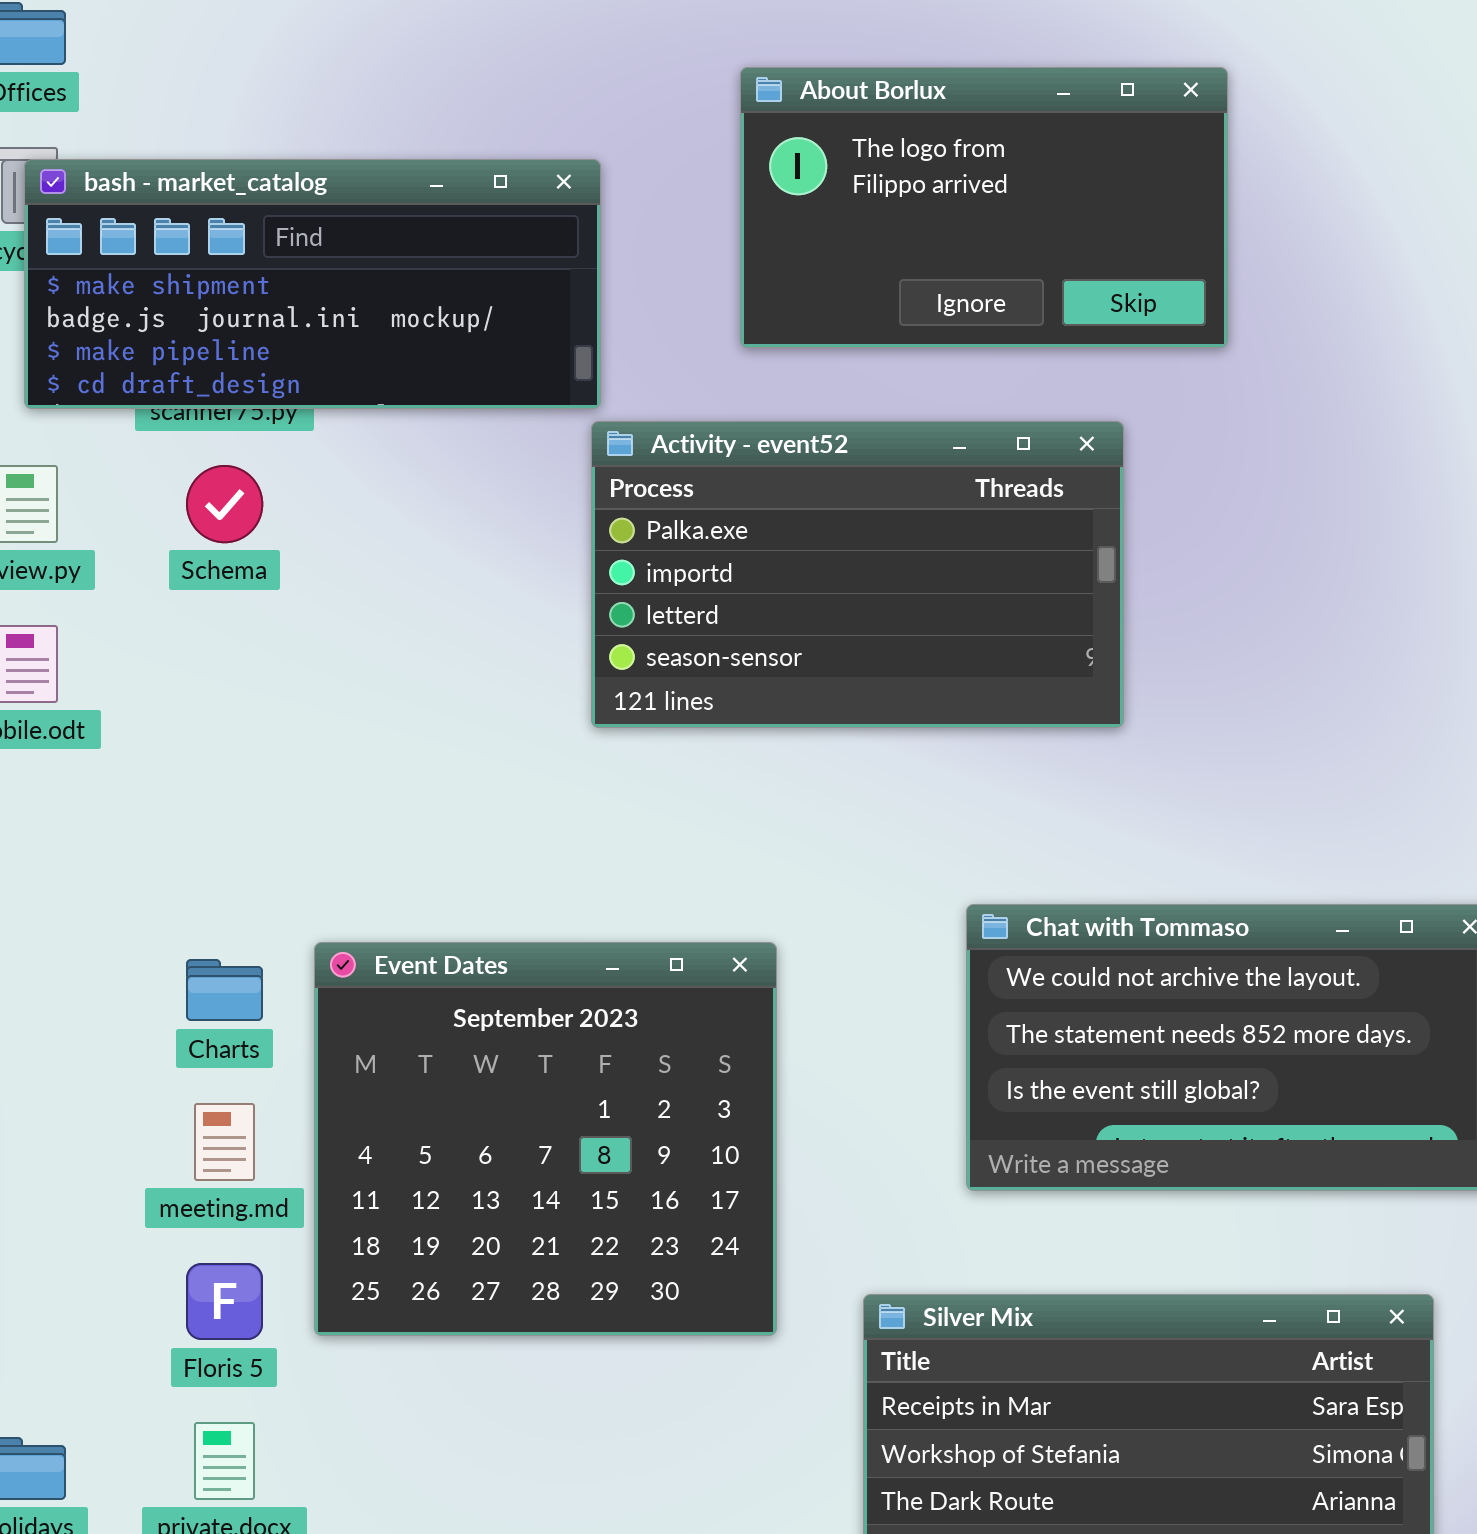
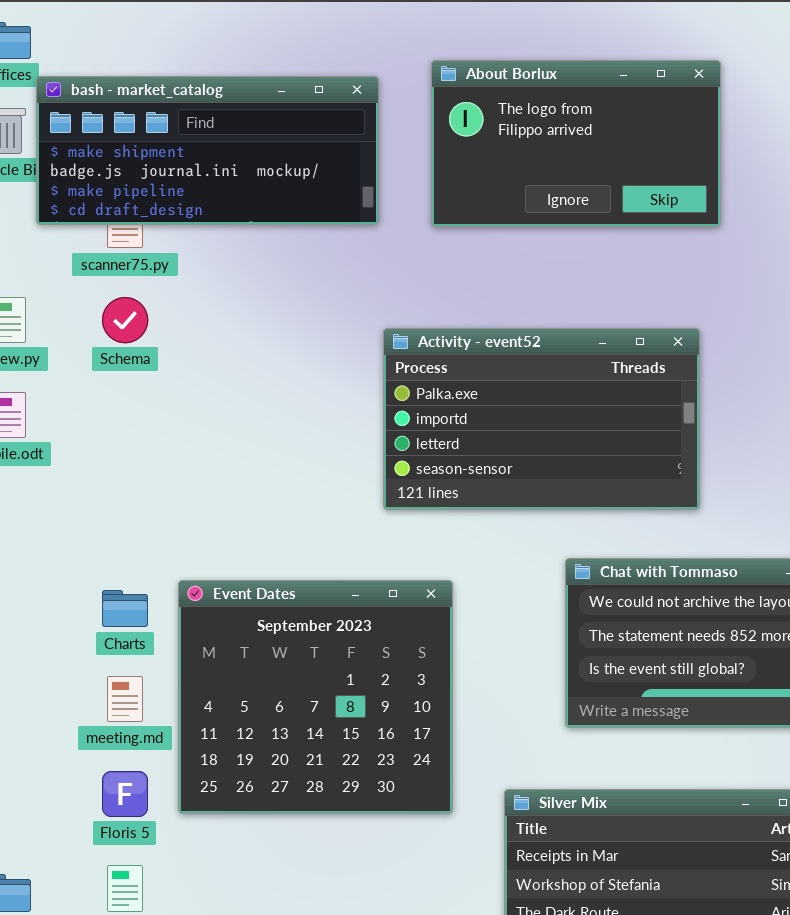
bash - market_catalog: [24,159,601,409] -> [36,76,379,225], moved
Activity - event52: [591,421,1124,728] -> [383,328,700,510], moved

